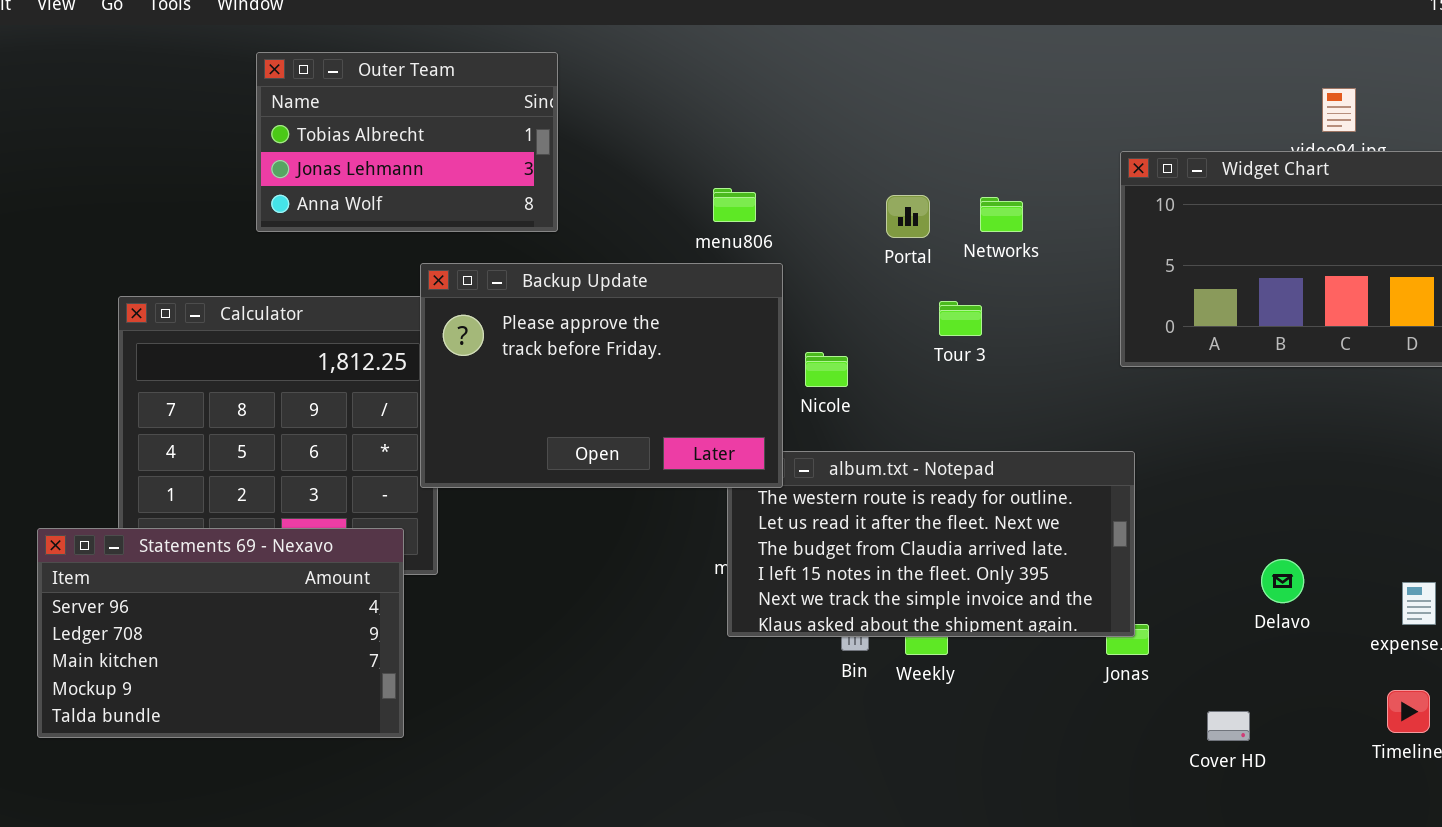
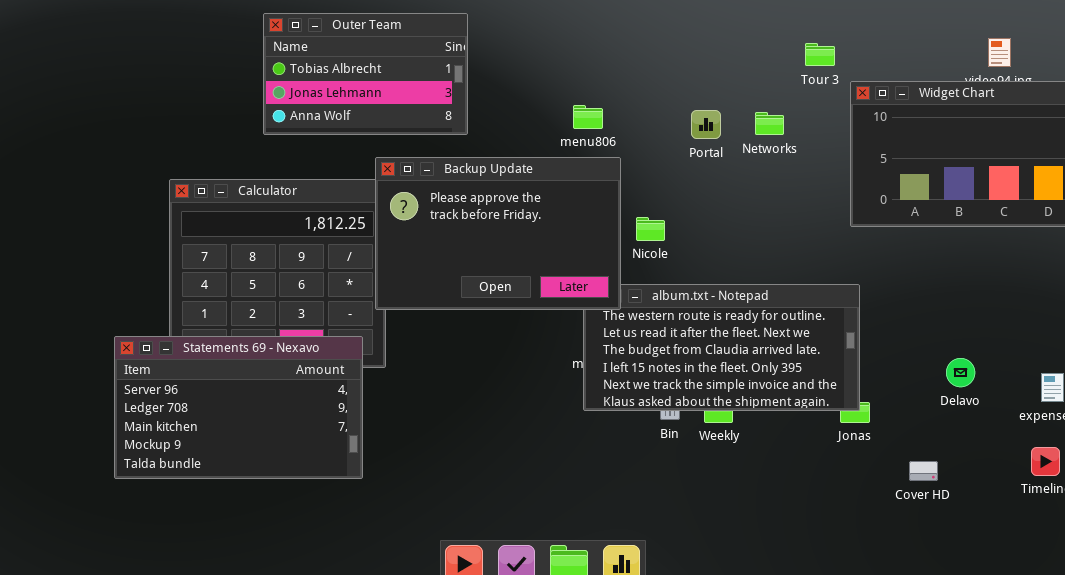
Tour 3: [939,301,982,336] -> [805,43,835,66], moved

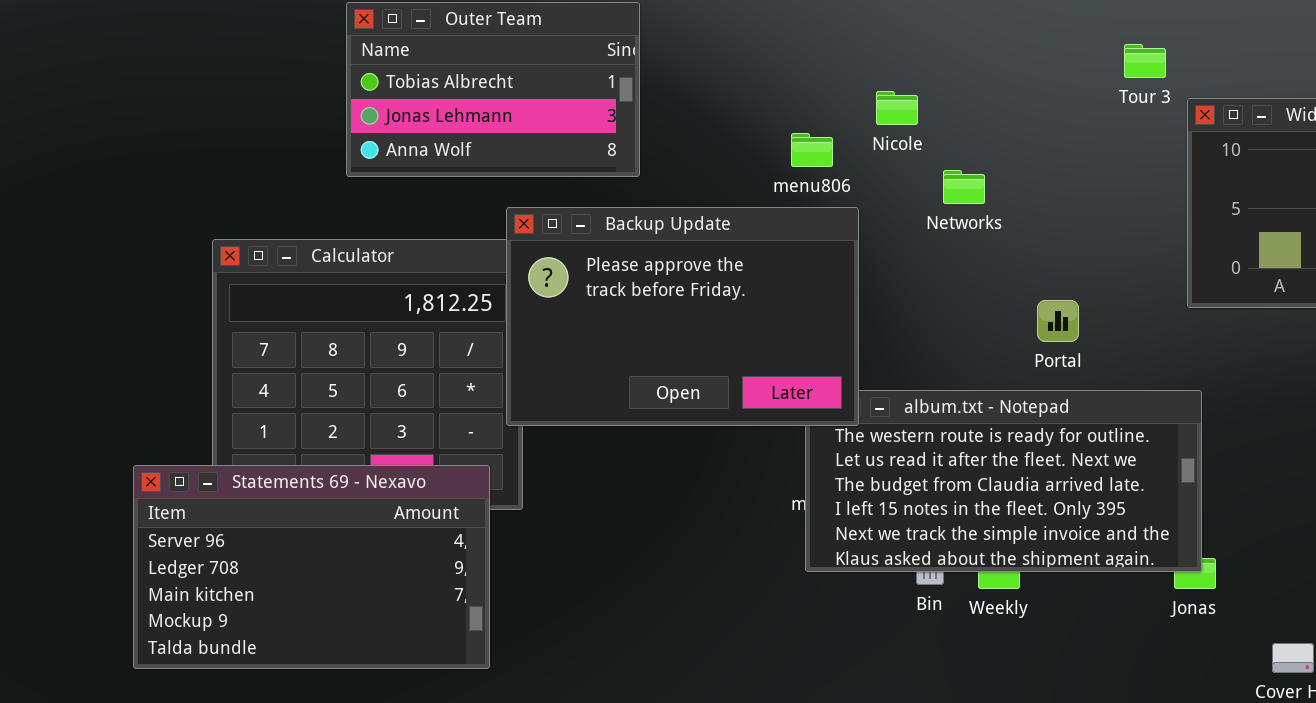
Portal: [691,110,721,139] -> [1037,300,1079,342], moved
Networks: [755,112,784,135] -> [943,170,985,204], moved
Nicole: [636,217,665,241] -> [876,91,918,125], moved

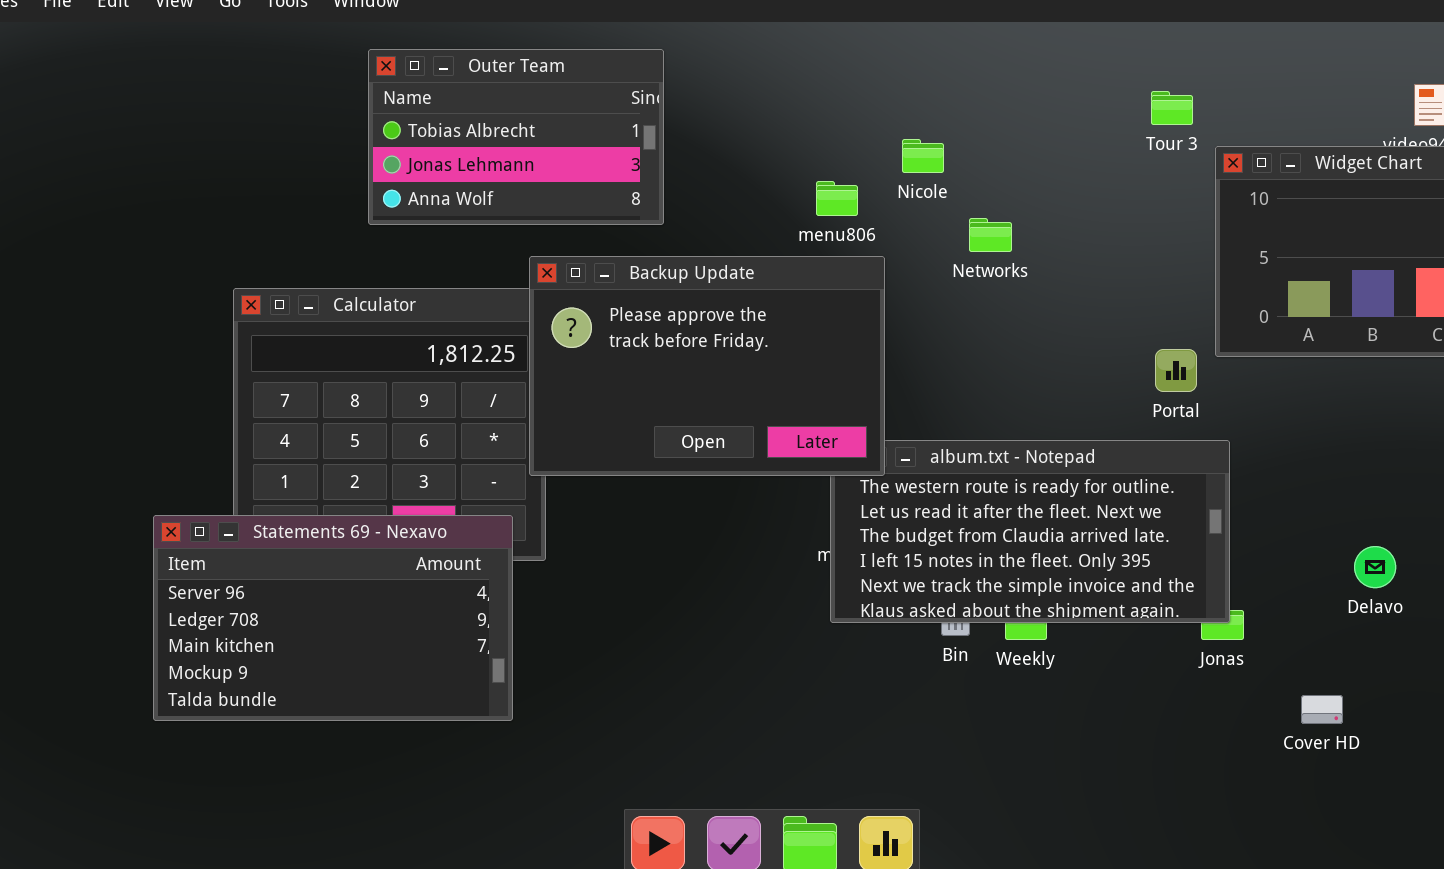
Portal: [1037,300,1079,342] -> [1155,349,1197,392], moved

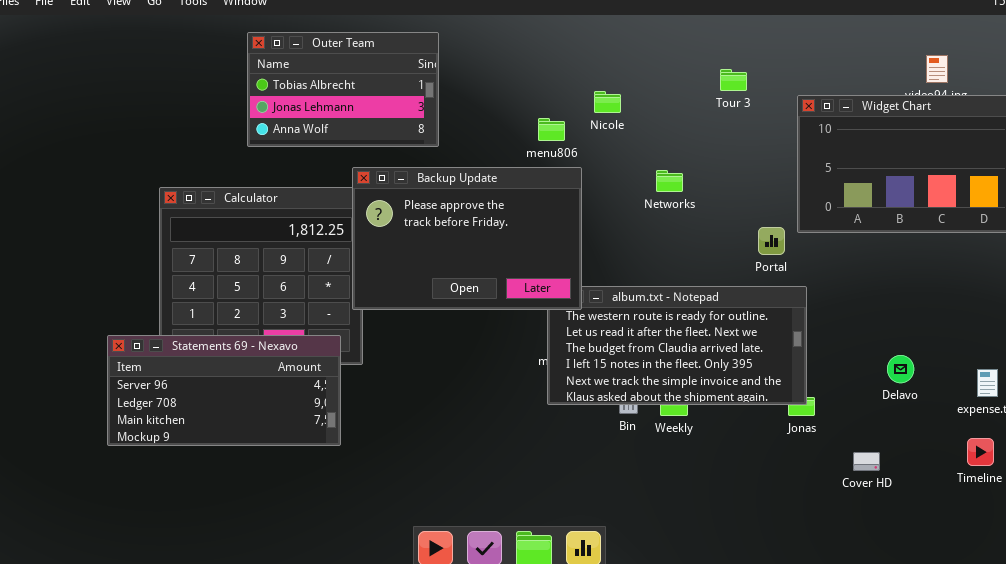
Tour 3: [1151,91,1193,125] -> [720,69,747,91], moved
Networks: [969,218,1012,252] -> [656,170,683,192], moved
Statements 69 - Nexavo: [153,515,513,721] -> [107,335,341,446], resized

